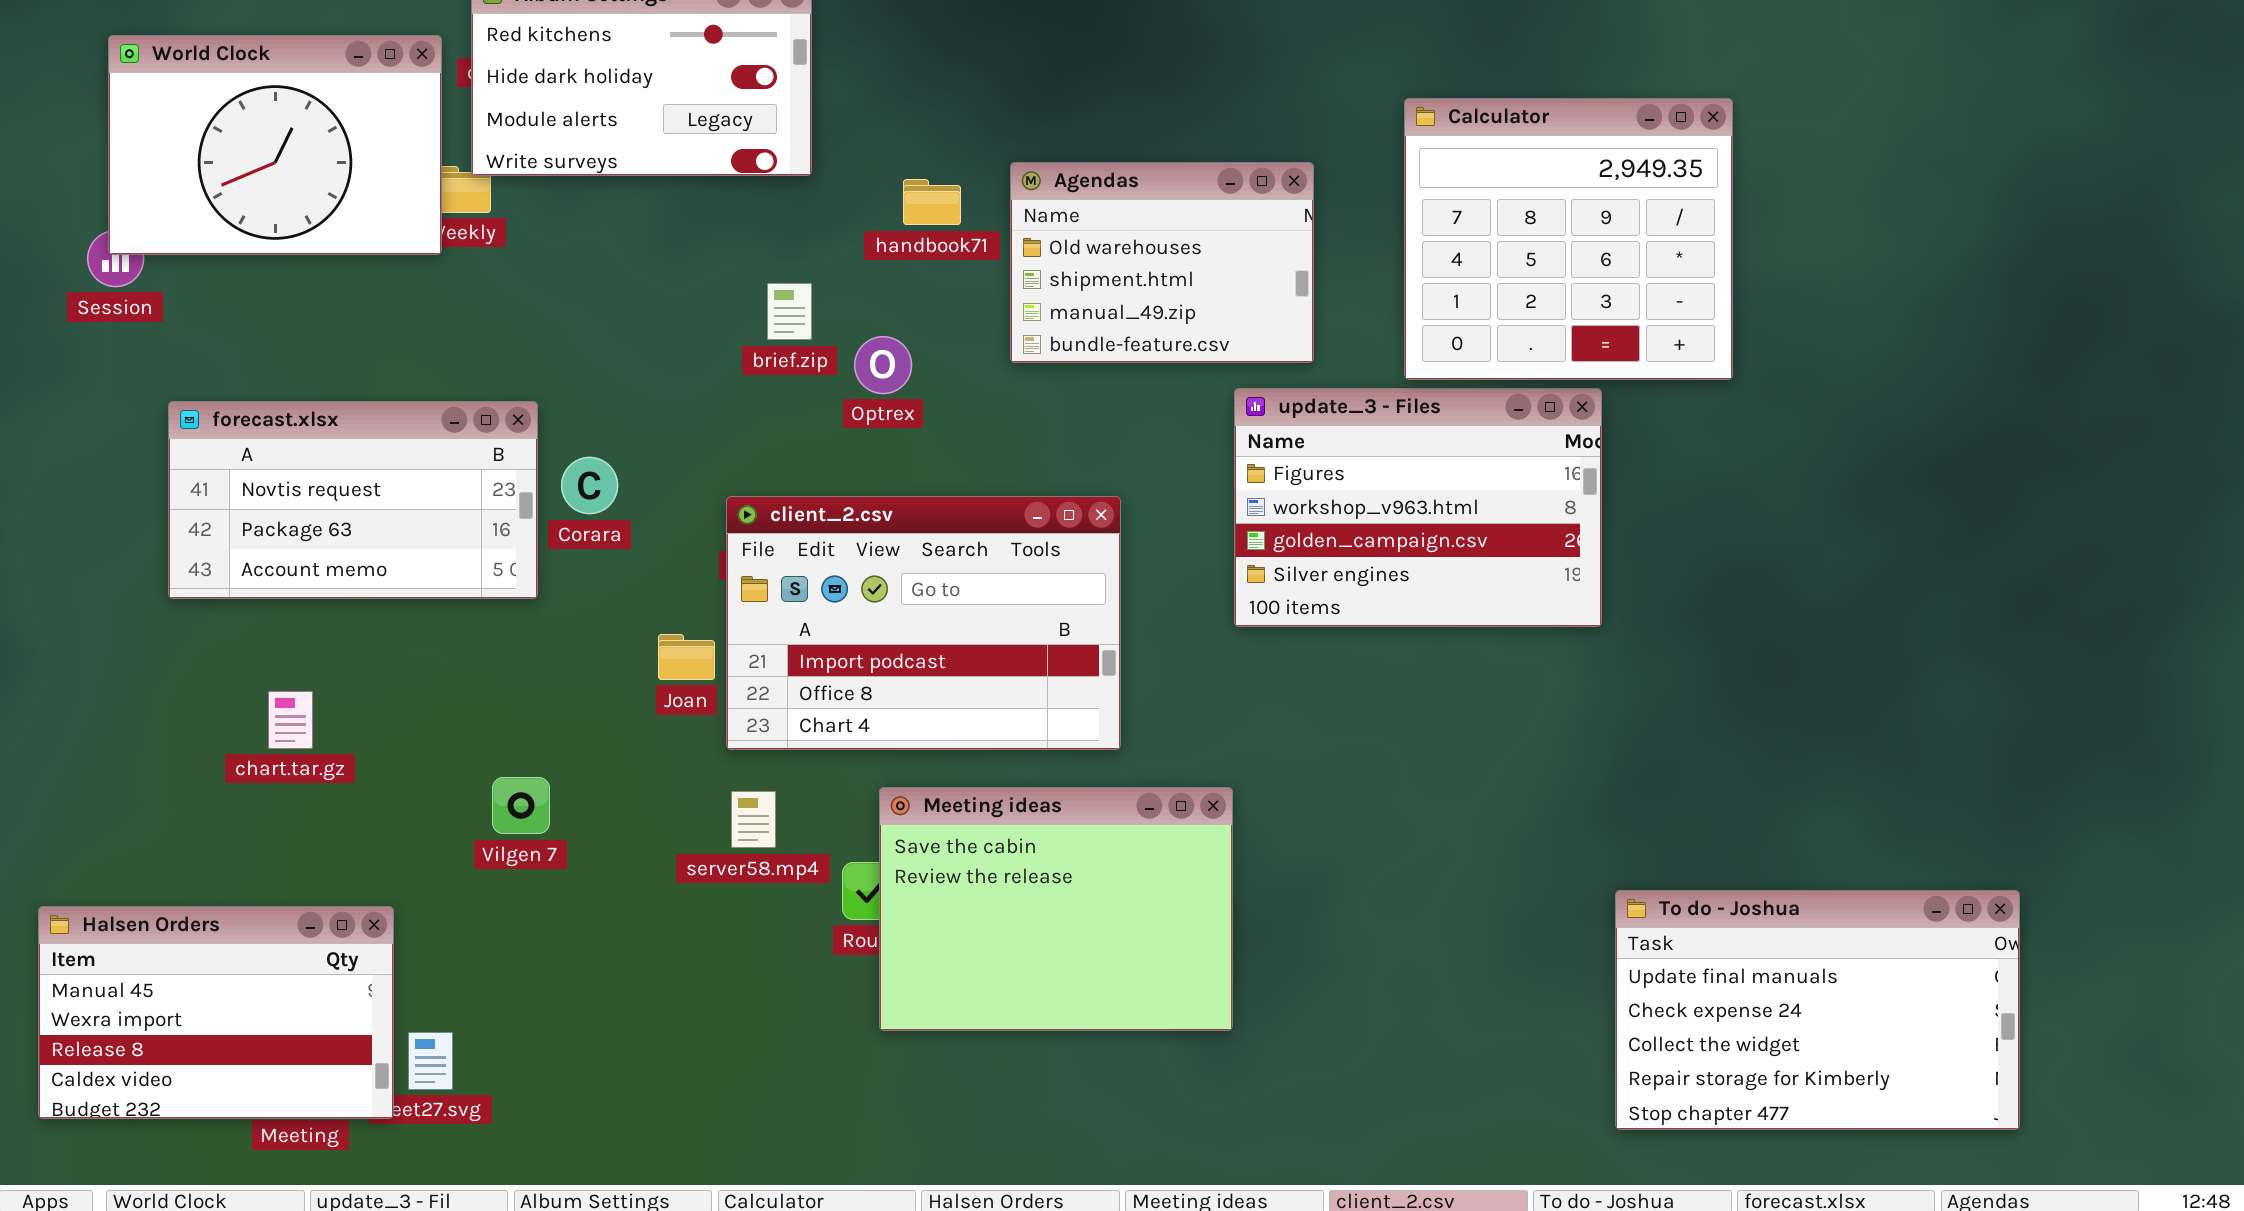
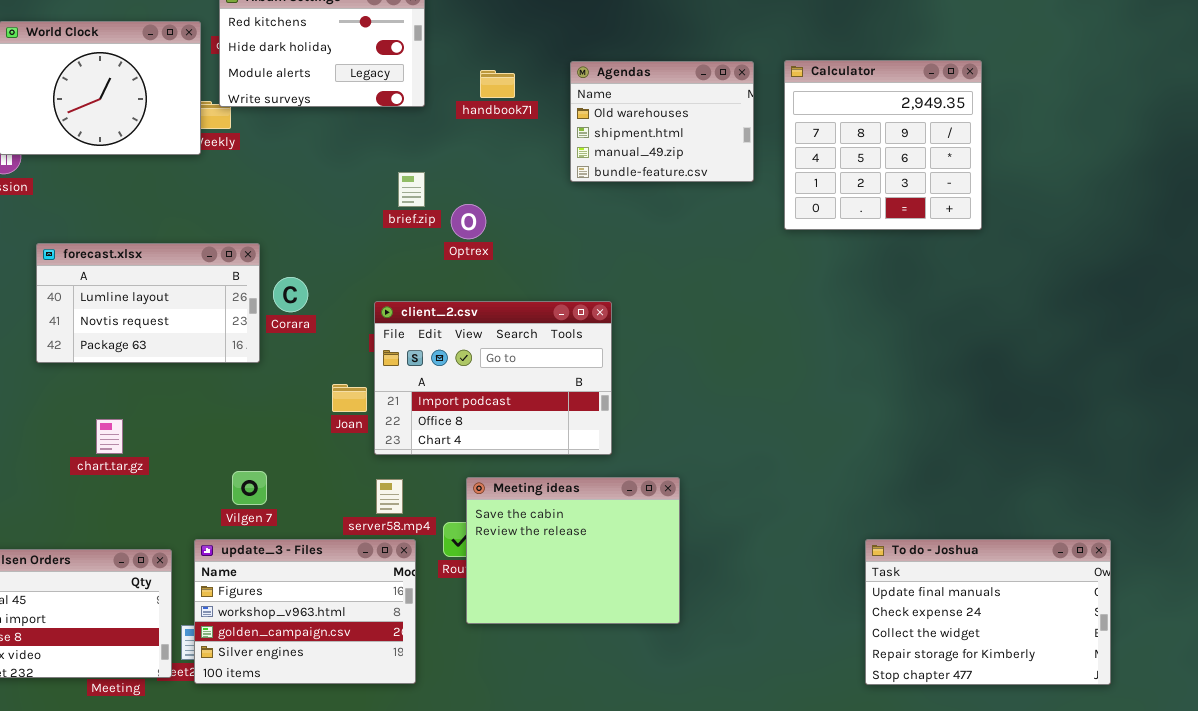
Agendas: [1010,162,1314,363] -> [570,61,754,182], moved
handbook71: [903,179,961,225] -> [480,70,515,98], moved
update_3 - Files: [1234,388,1602,627] -> [194,539,416,684], moved
forecast.xlsx: [168,401,538,599] -> [36,243,260,363], scrolled up 1 row
To do - Joshua: [1615,890,2020,1130] -> [865,539,1111,685], moved

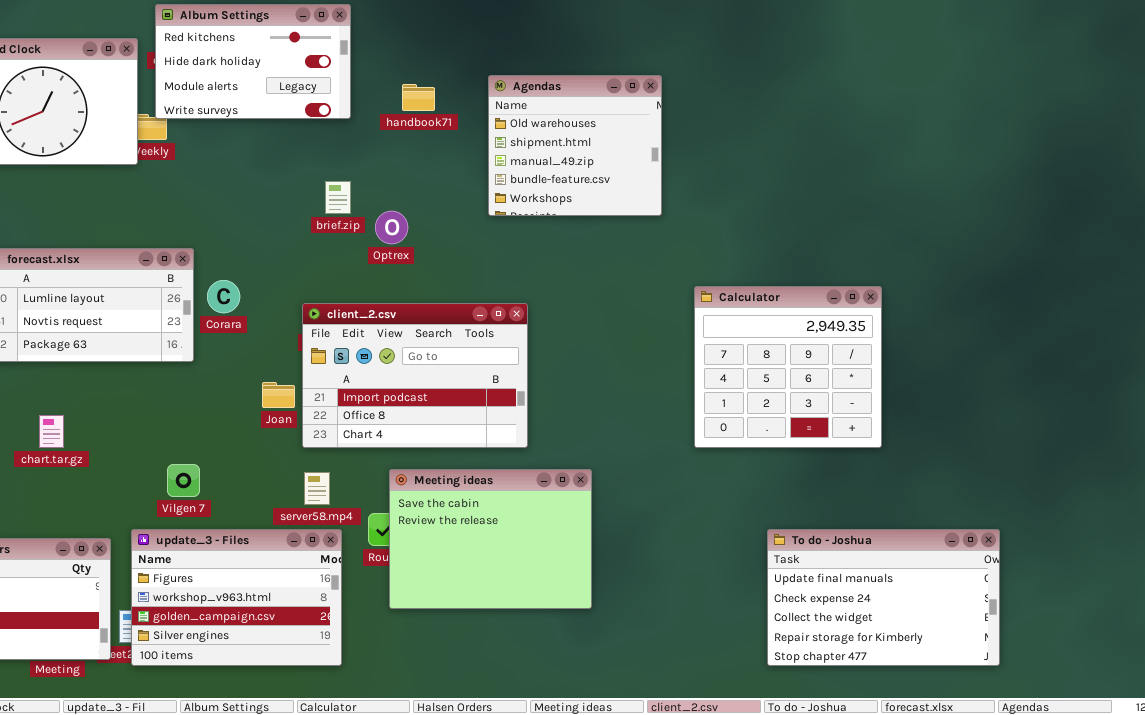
Calculator: [784,60,982,230] -> [694,286,882,448], moved
Agendas: [570,61,754,182] -> [488,75,662,216], resized

